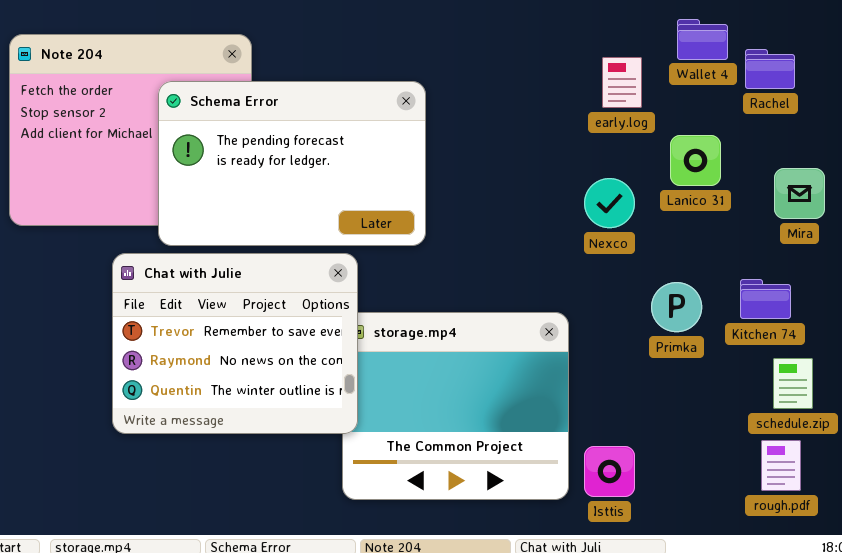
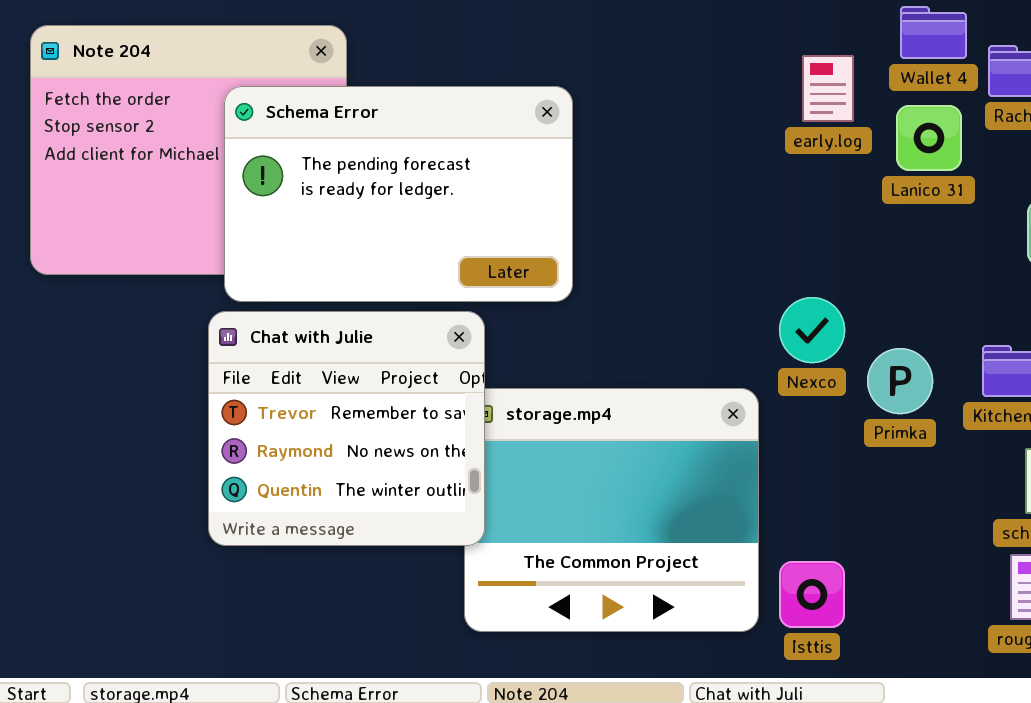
Lanico 31: [670,135,721,186] -> [896,105,962,171], moved
Nexco: [584,178,635,228] -> [779,297,845,363], moved
Chat with Julie: [112,253,358,434] -> [208,311,485,546], resized

